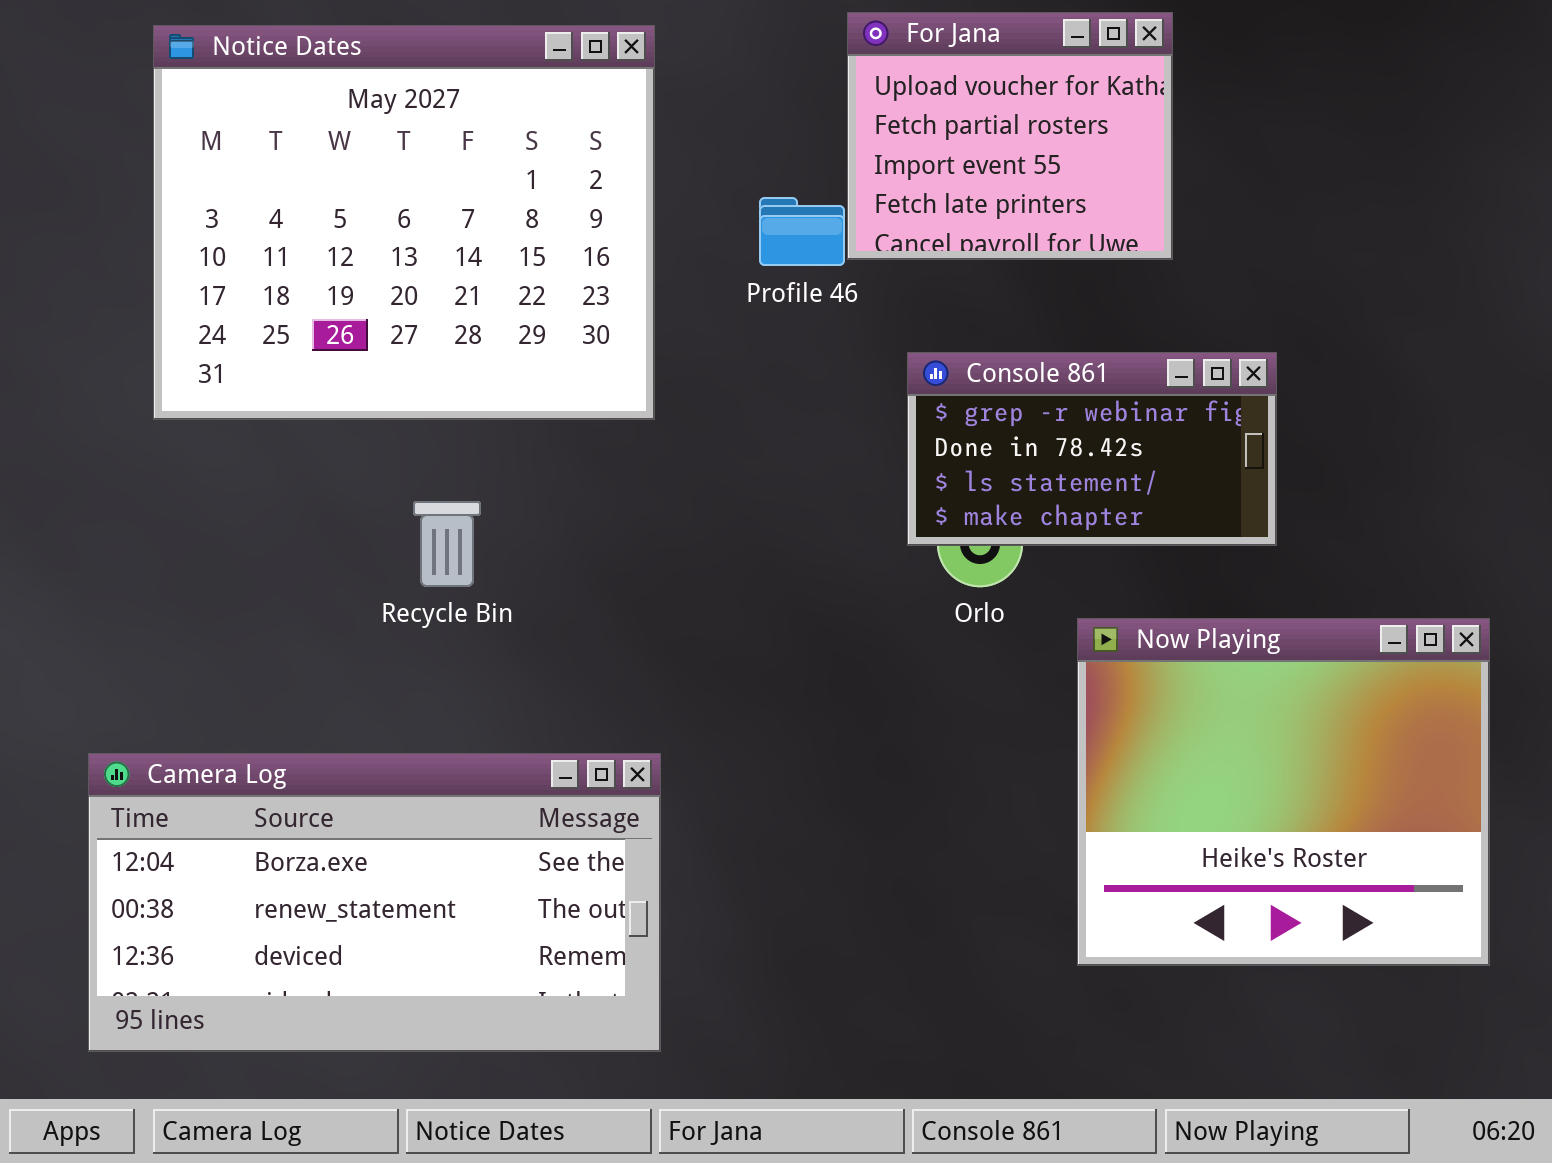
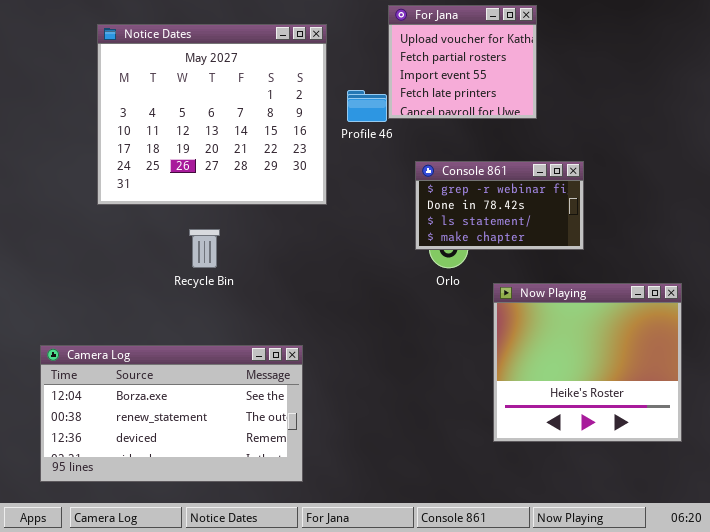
Notice Dates: [153,25,655,420] -> [97,24,327,205], moved

